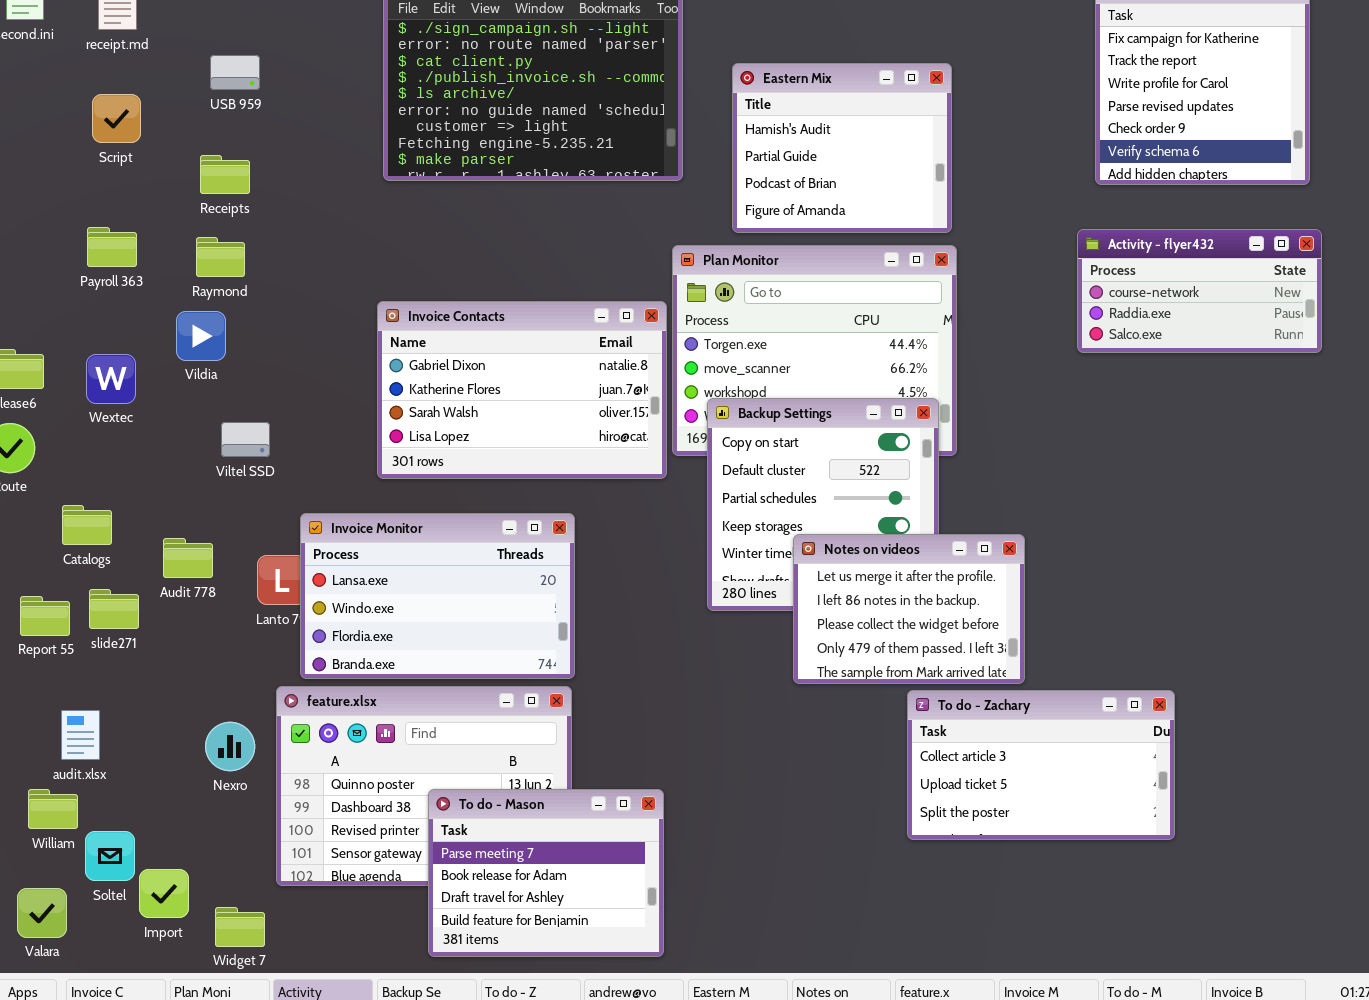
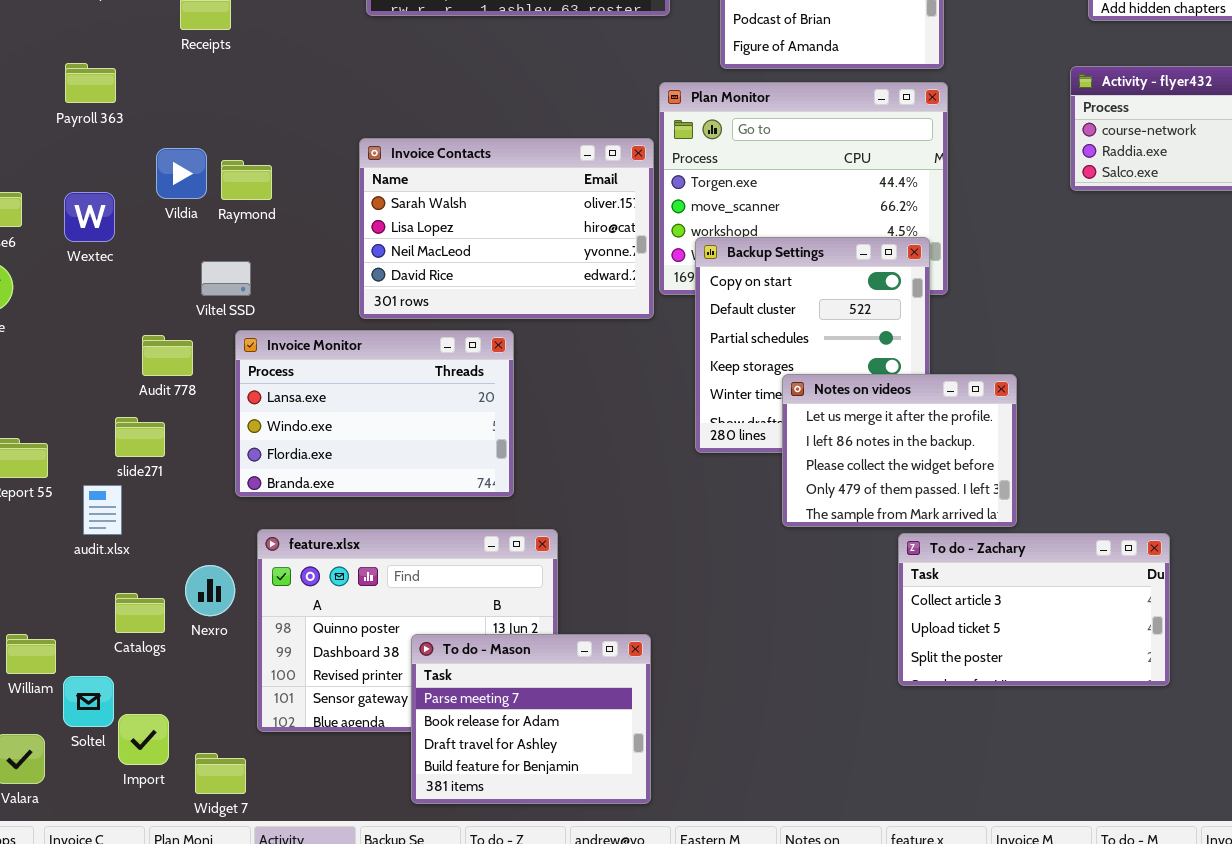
Raymond: [196,237,245,277] -> [221,160,272,200], moved
Invoice Contacts: [377,301,667,479] -> [359,138,654,319], scrolled down 2 rows
Catalogs: [62,505,112,545] -> [115,593,165,633], moved
Invoice Monitor: [300,513,575,679] -> [235,330,514,497], moved
Audit 778: [163,538,213,578] -> [142,335,193,376], moved
slide271: [89,589,139,629] -> [115,417,165,457], moved
audit.xlsx: [61,710,100,760] -> [83,485,122,535], moved

